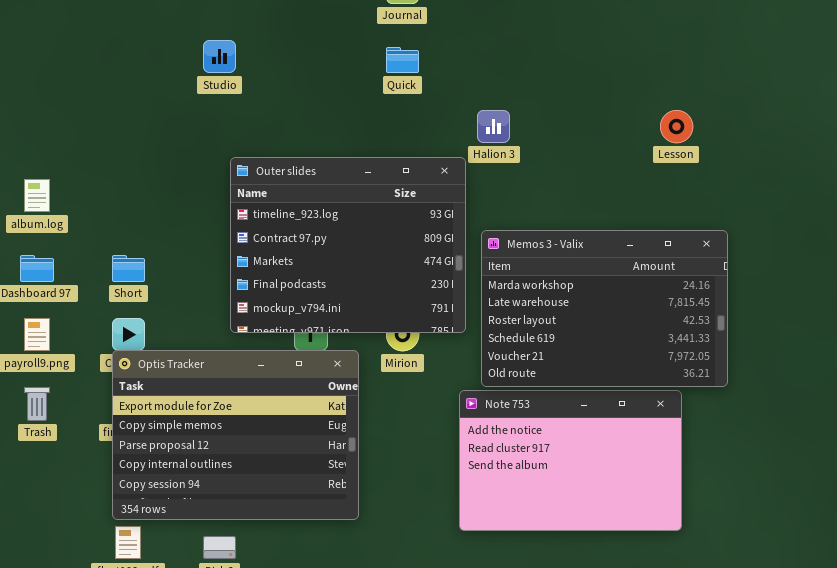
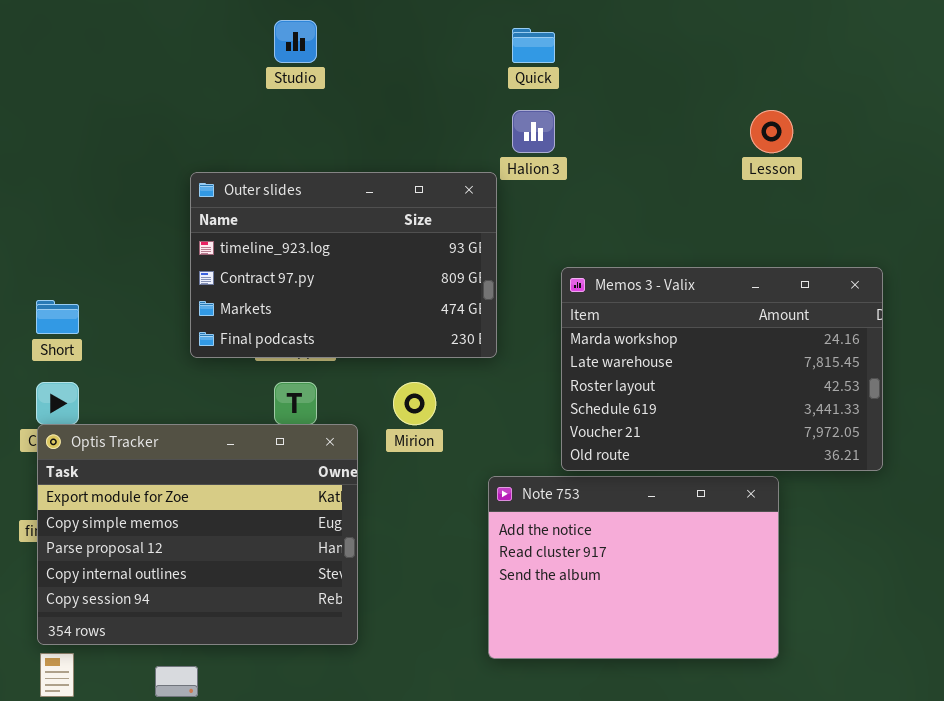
Studio: [203,40,236,73] -> [274,20,317,63], moved
Quick: [386,47,419,73] -> [512,28,555,63], moved
Outer slides: [230,157,466,333] -> [190,172,497,358], resized
Memos 3 - Valix: [481,230,728,387] -> [561,267,883,471], moved

